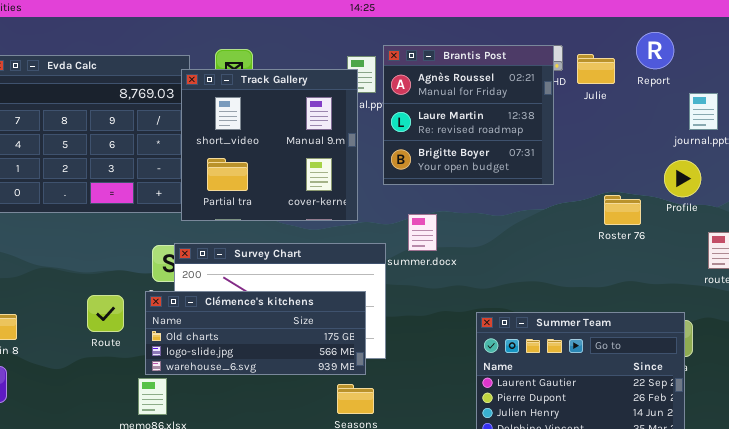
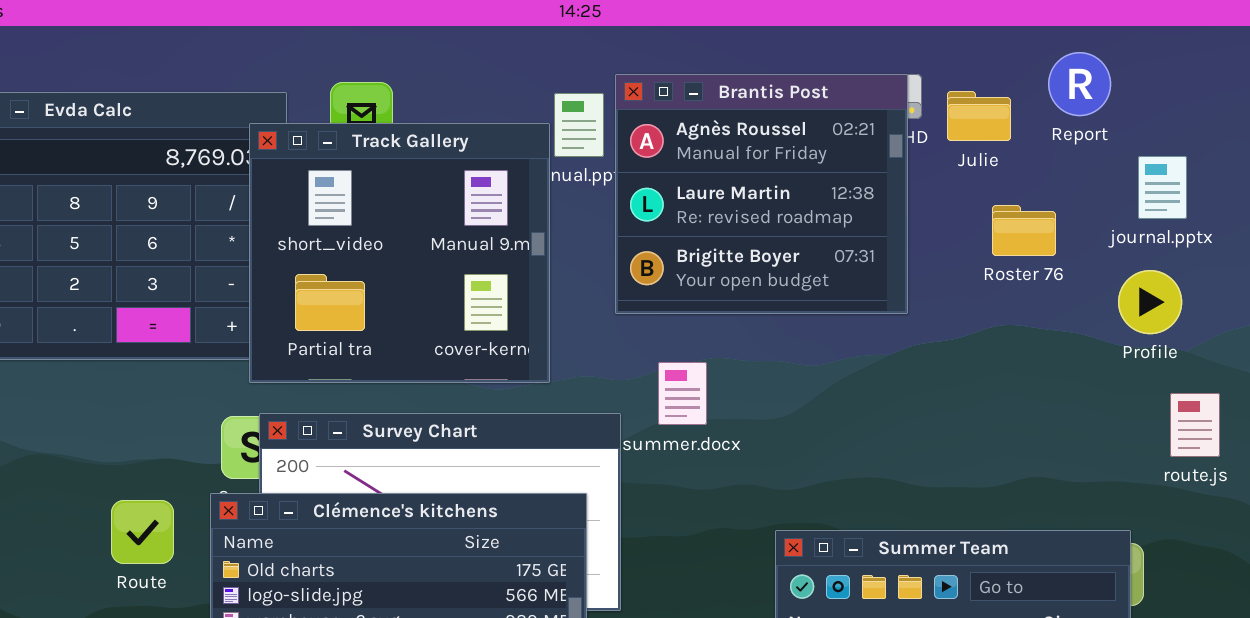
Track Gallery: [181,69,358,221] -> [249,123,550,383], moved
Profile: [664,160,701,197] -> [1118,270,1182,334], moved
Roster 76: [604,195,641,225] -> [992,205,1056,256], moved

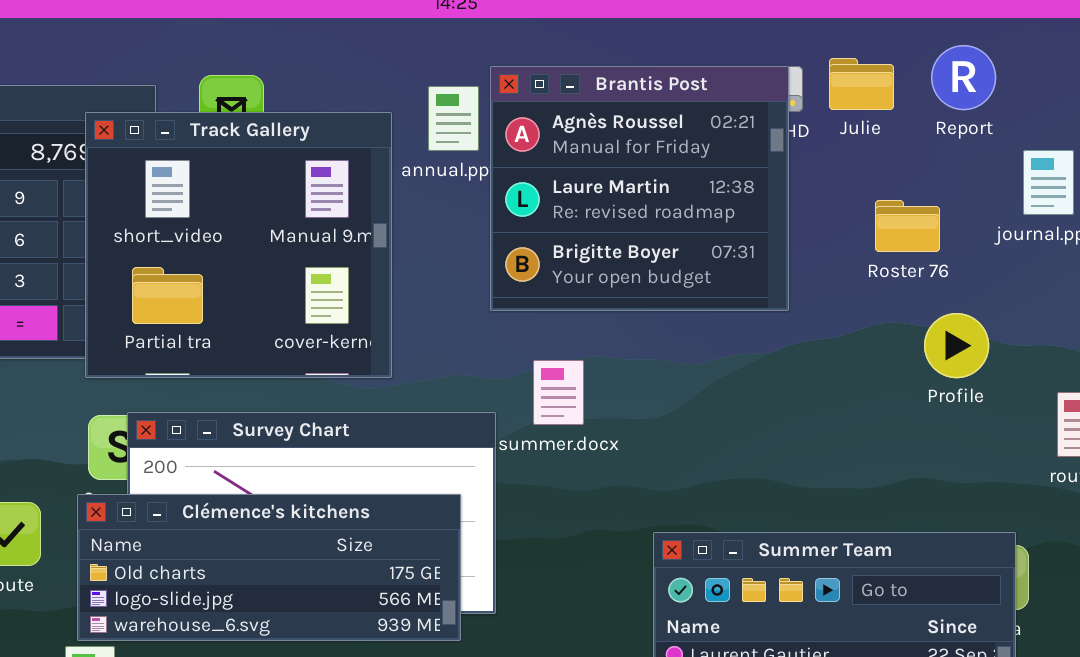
Julie: [947,91,1011,141] -> [829,58,894,110], moved
Track Gallery: [249,123,550,383] -> [85,112,392,378], moved
Profile: [1118,270,1182,334] -> [924,313,989,378], moved

